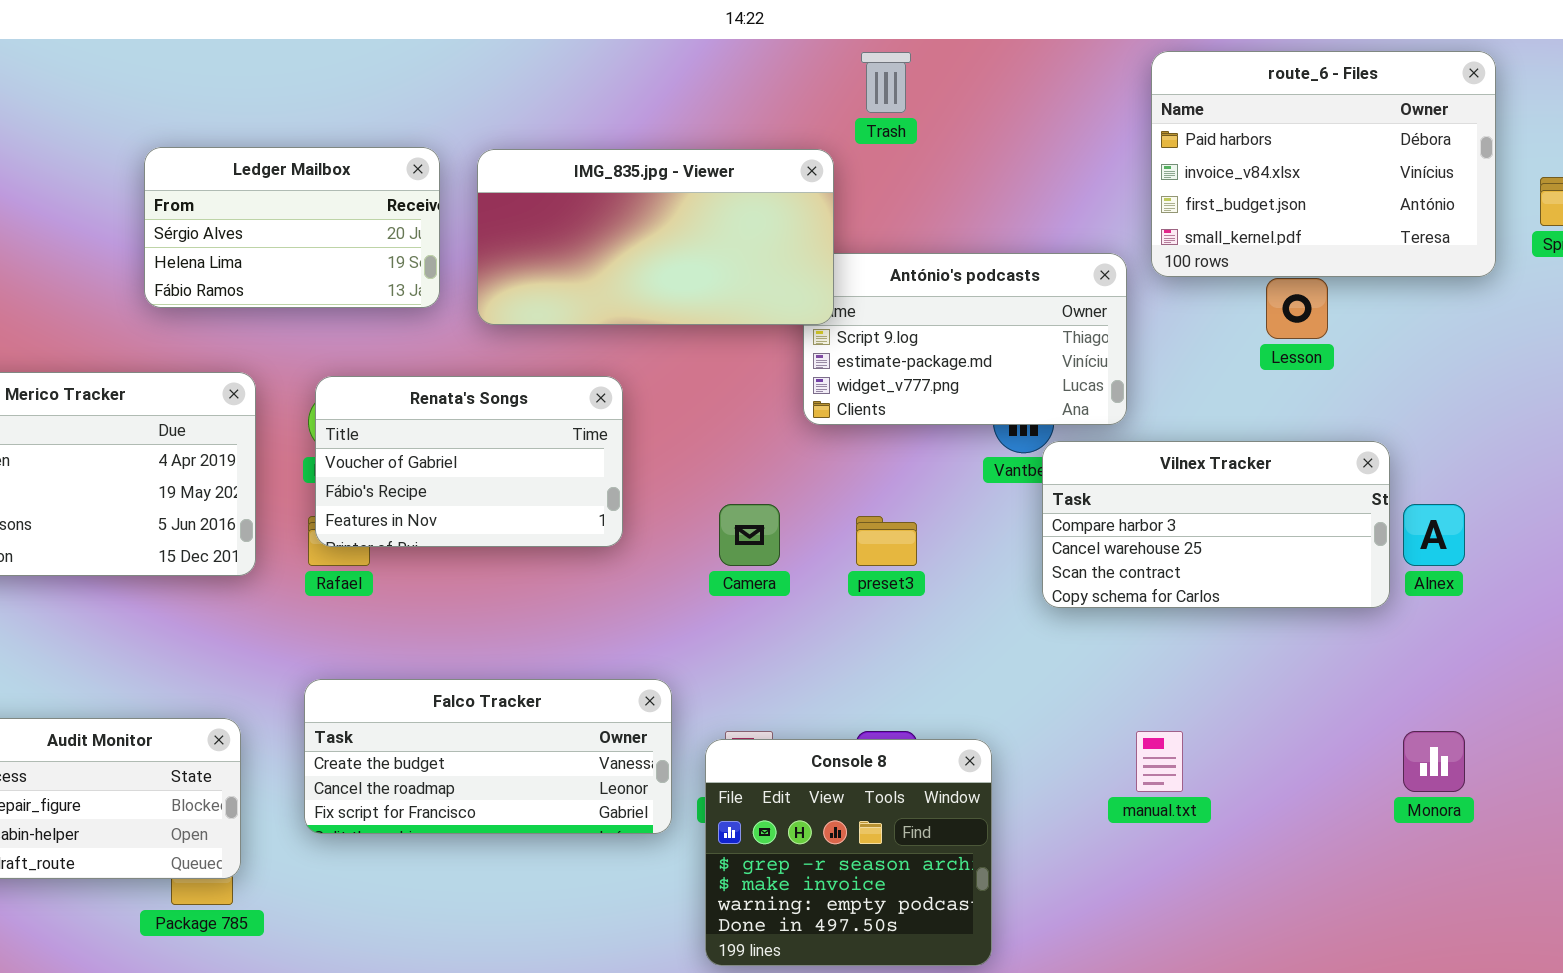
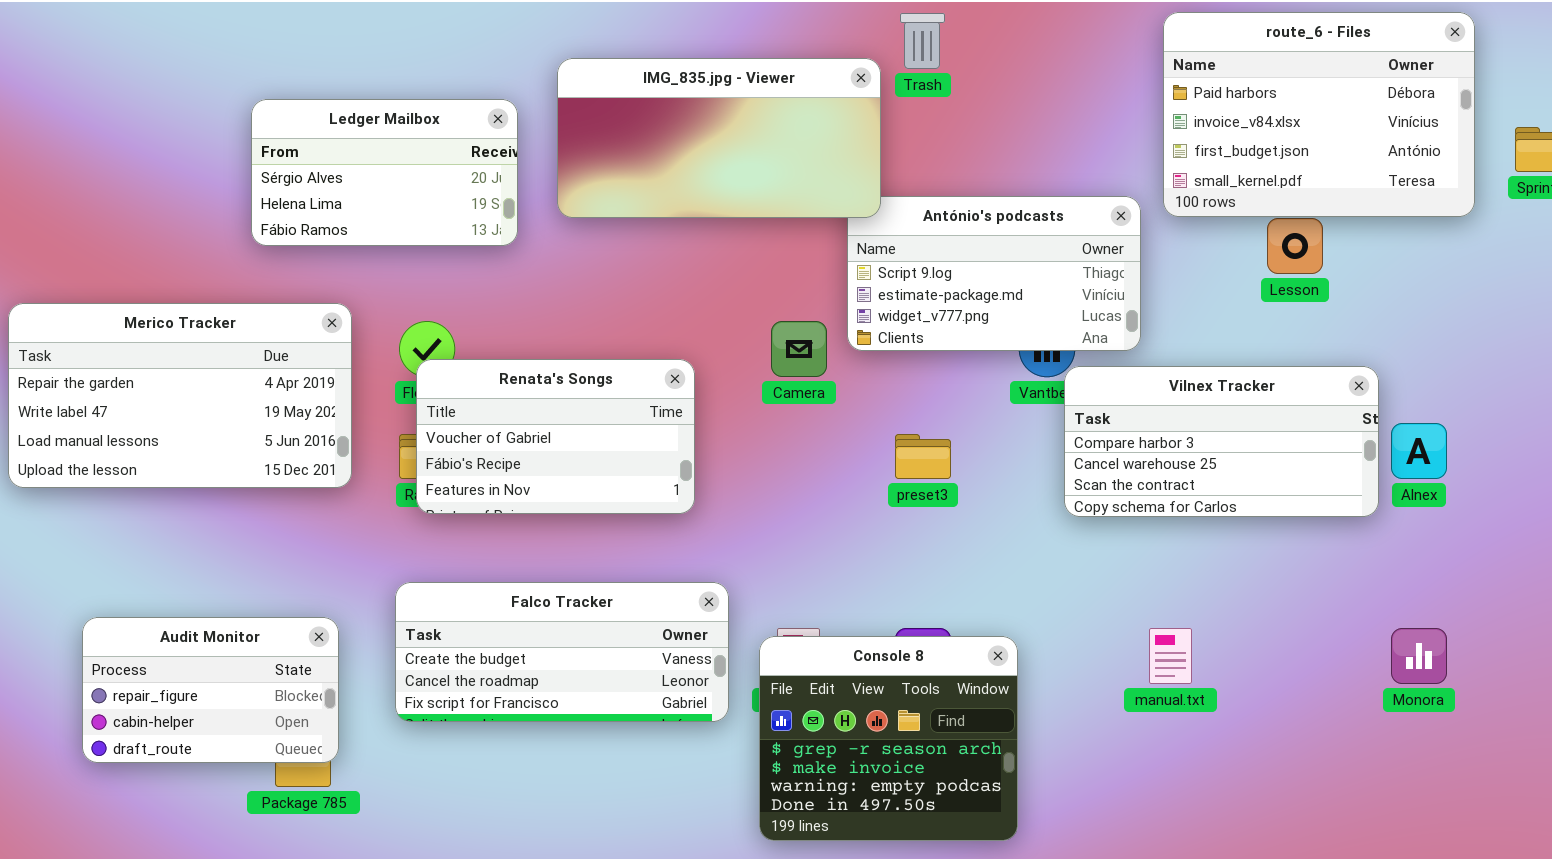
IMG_835.jpg - Viewer: [477,149,834,325] -> [557,58,881,218], moved
Renata's Songs: [315,376,623,547] -> [416,359,695,514], moved
Camera: [719,504,780,566] -> [771,321,827,377], moved

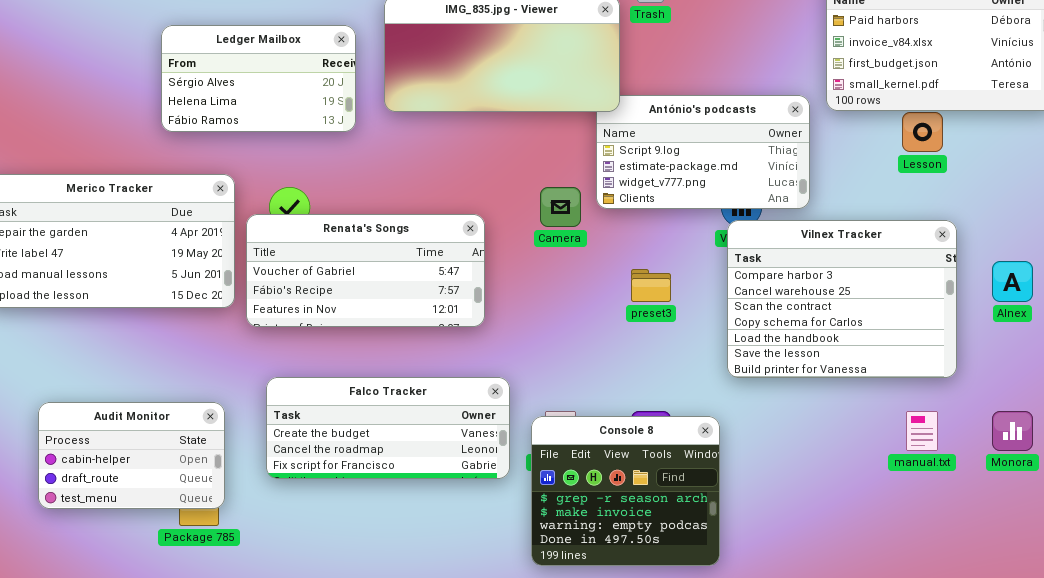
Renata's Songs: [416,359,695,514] -> [246,214,485,327], resized
Vilnex Tracker: [1064,366,1379,517] -> [727,220,957,378], moved, resized
Audit Monitor: [82,617,339,763] -> [38,402,225,509], scrolled down 1 row
manual.txt: [1149,628,1192,684] -> [906,411,938,451], moved

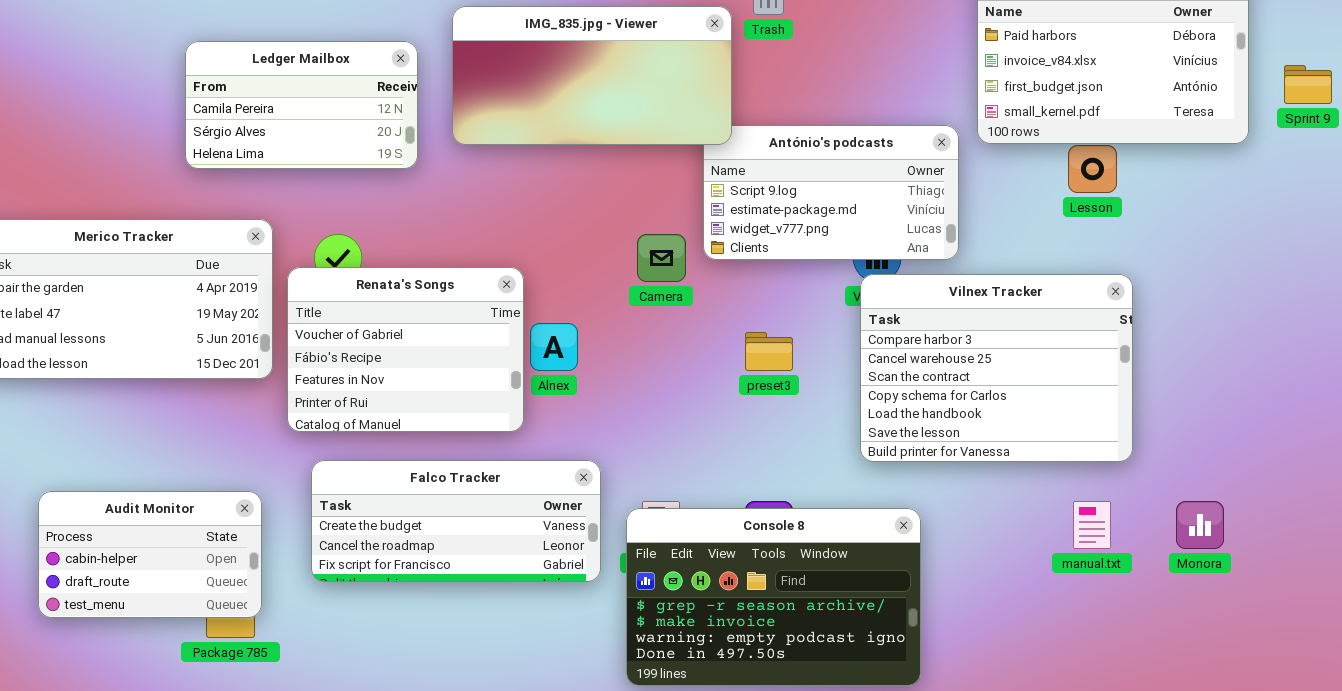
Ledger Mailbox: [161,25,356,132] -> [185,41,418,169], scrolled up 1 row
Renata's Songs: [246,214,485,327] -> [287,267,524,432], resized
Alnex: [992,261,1033,302] -> [530,323,578,371], moved
Console 8: [531,416,720,566] -> [626,508,921,686], resized

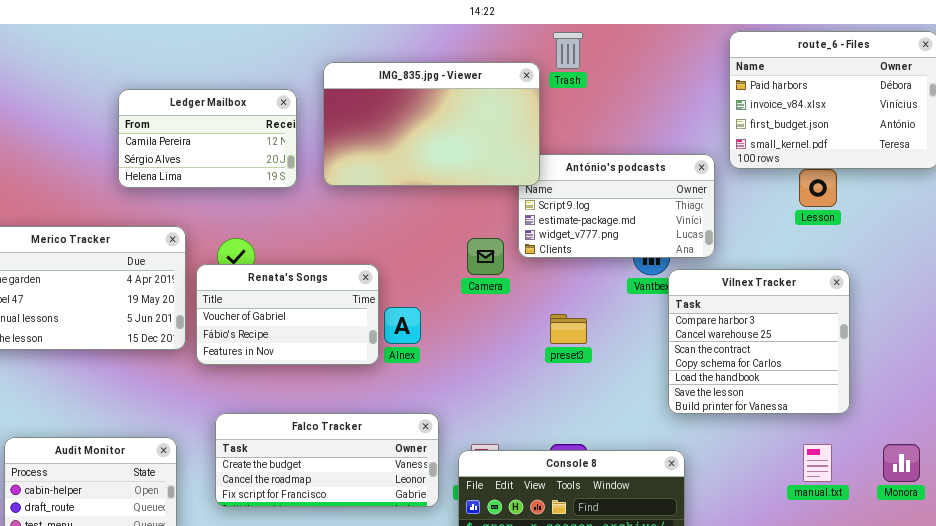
IMG_835.jpg - Viewer: [452,6,732,145] -> [323,62,540,186], resized
Renata's Songs: [287,267,524,432] -> [196,264,379,365], resized
Vilnex Tracker: [860,274,1133,462] -> [668,269,850,414], resized

